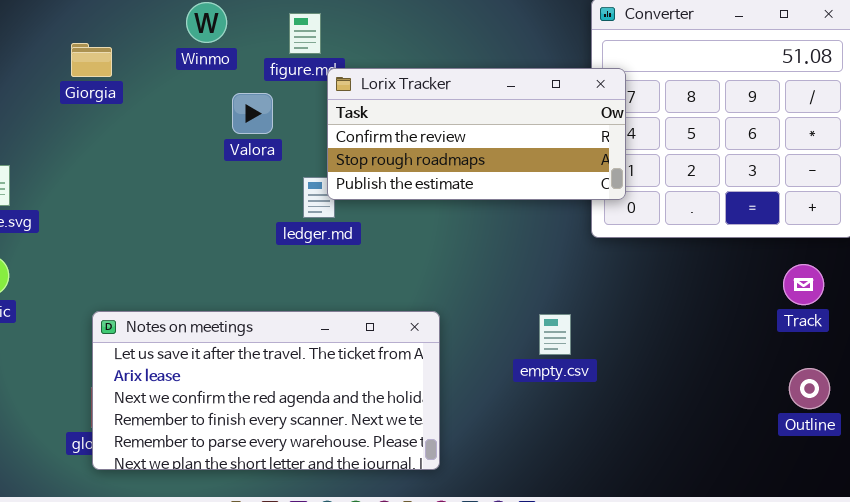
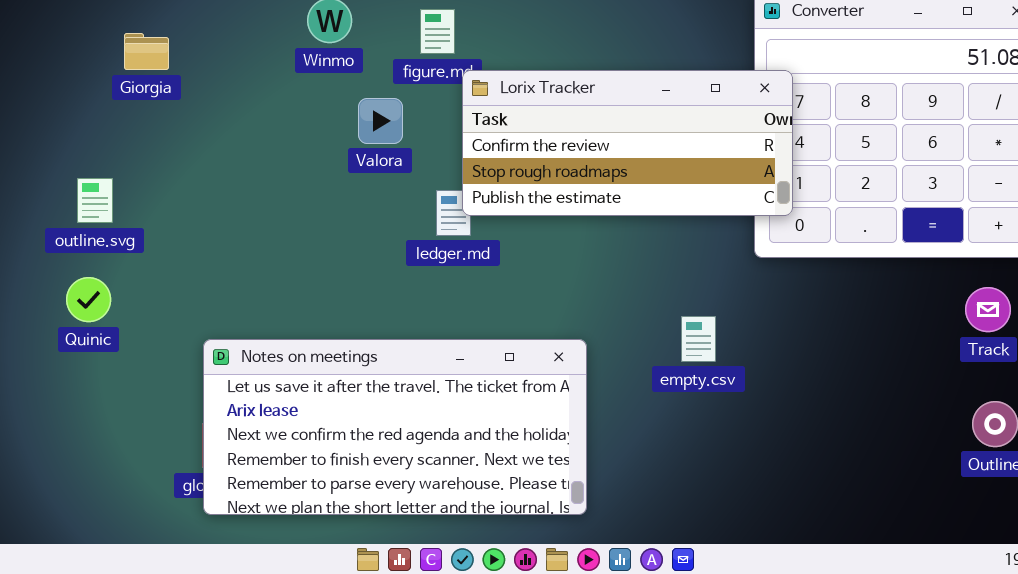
Giorgia: [71,43,112,77] -> [124,33,169,70], moved
empty.csv: [539,314,571,355] -> [681,316,716,362], moved

